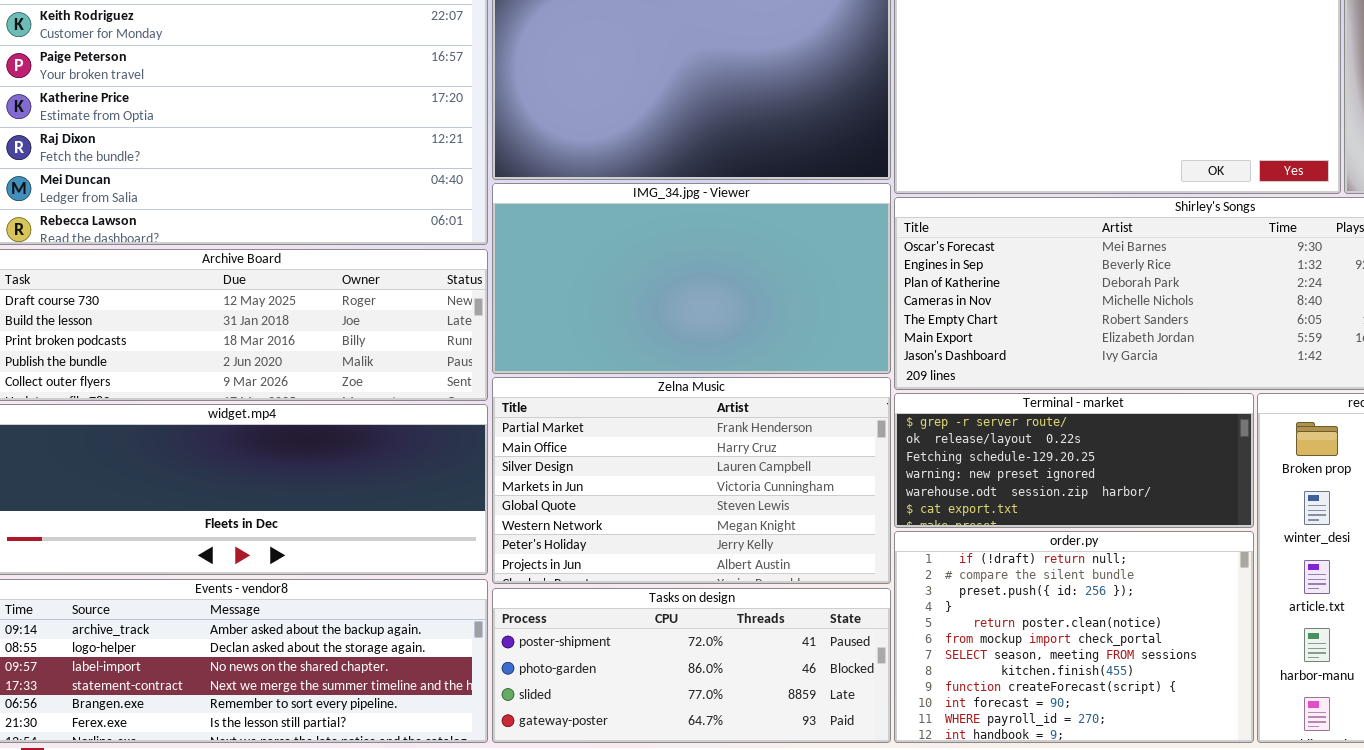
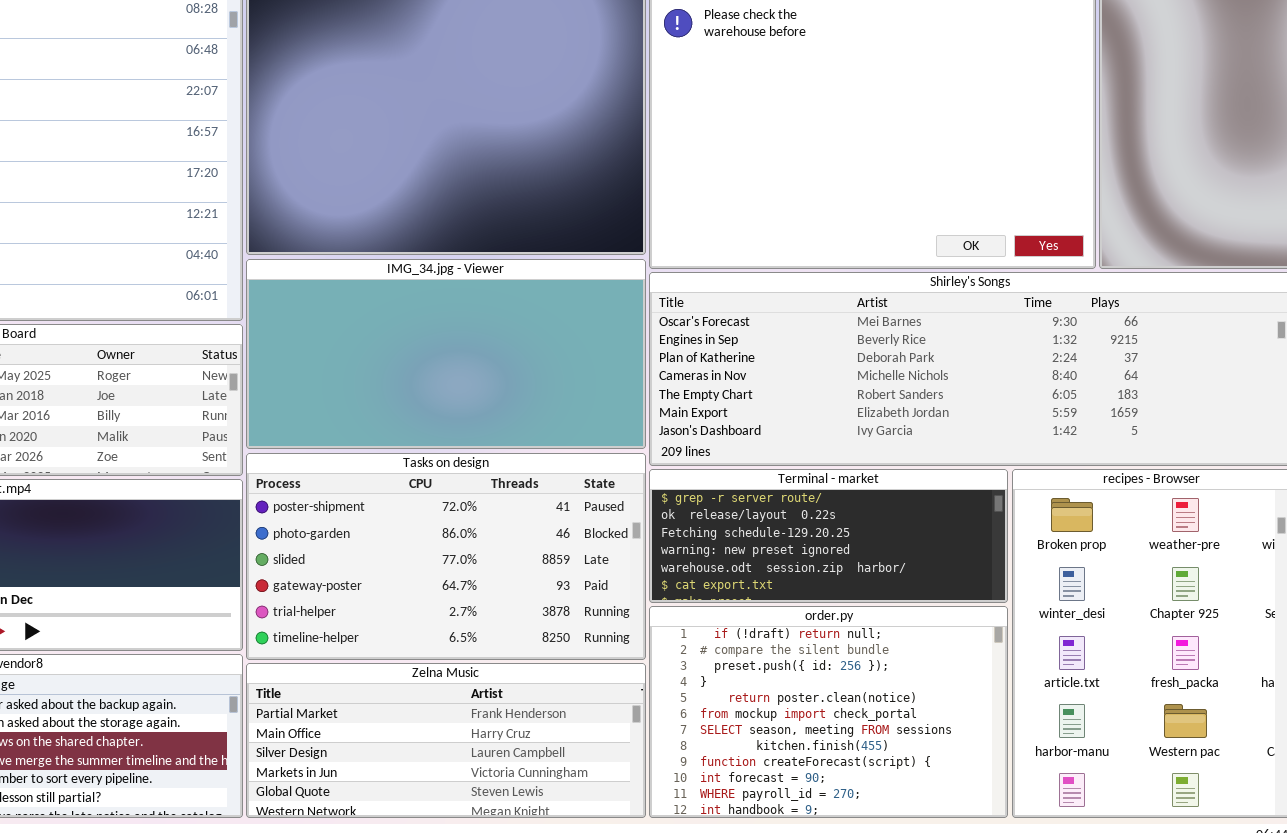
Zelna Music: [492,377,891,584] -> [246,663,646,818], moved, resized
Tasks on design: [492,588,891,743] -> [246,453,646,660], moved, resized

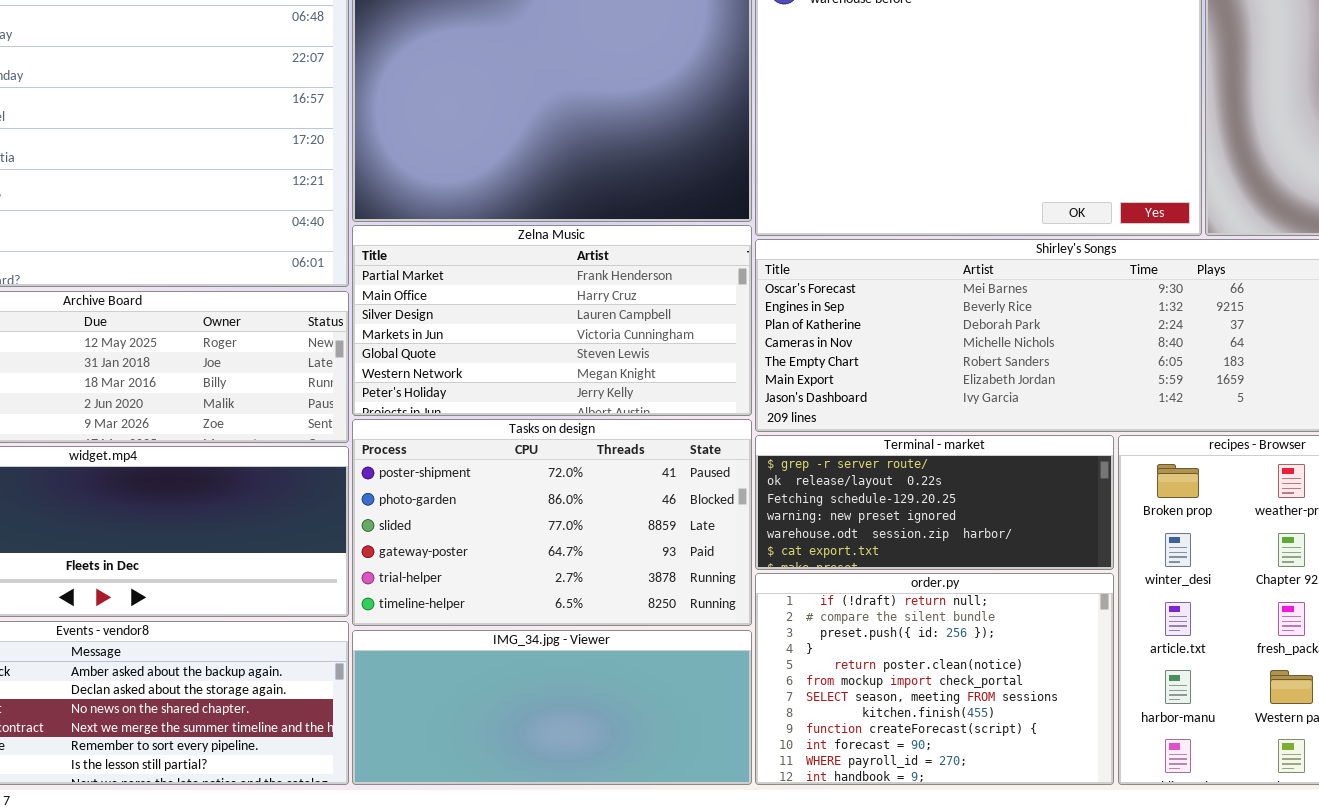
IMG_34.jpg - Viewer: [246,259,646,449] -> [352,630,752,785], moved, resized
Zelna Music: [246,663,646,818] -> [352,225,752,416], moved, resized

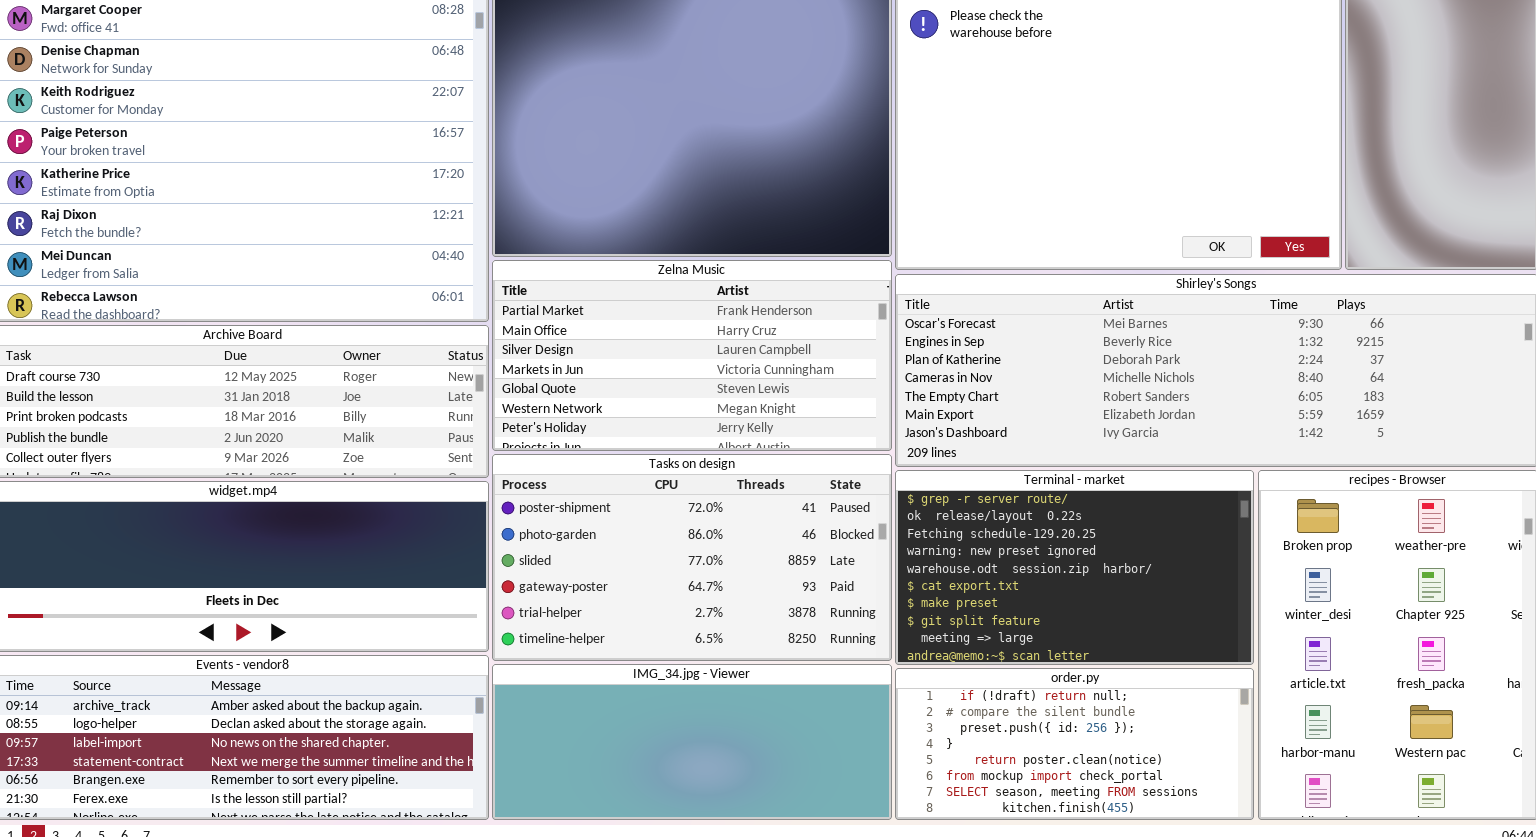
Terminal - market: [755,435,1114,570] -> [895,470,1254,665], resized
order.py: [755,573,1114,785] -> [895,668,1254,820], resized

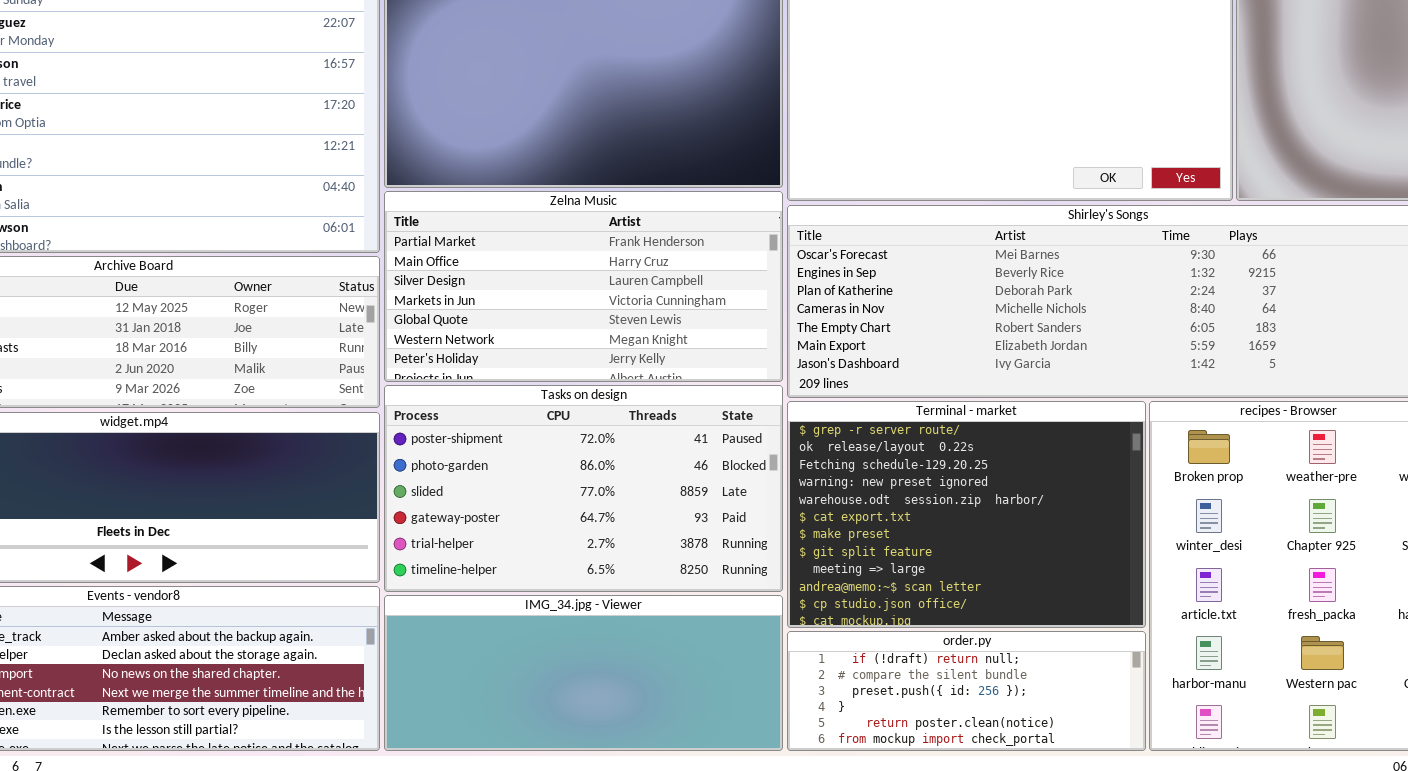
Terminal - market: [895,470,1254,665] -> [787,401,1146,628], resized
order.py: [895,668,1254,820] -> [787,631,1146,751], resized

